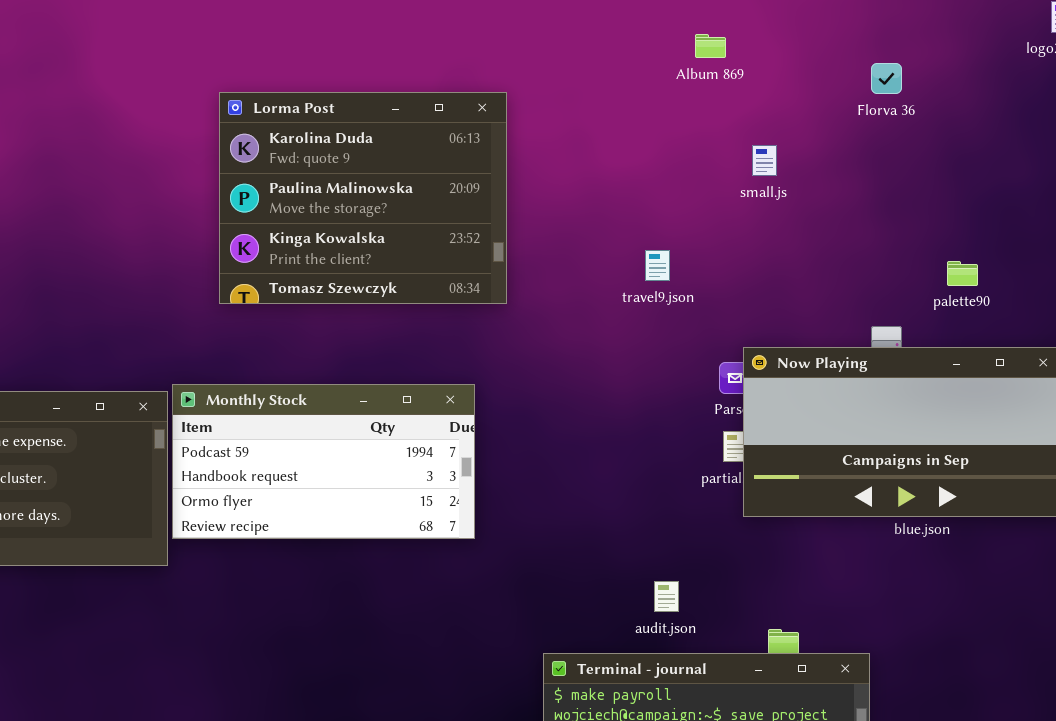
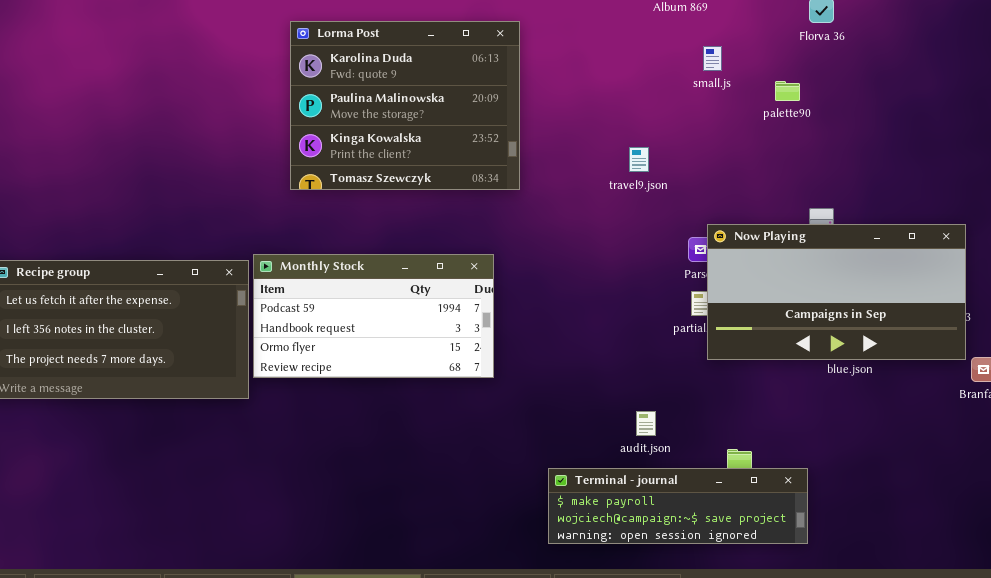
small.js: [752,145,777,176] -> [703,46,722,71], moved
palette90: [947,261,978,286] -> [775,81,800,101], moved

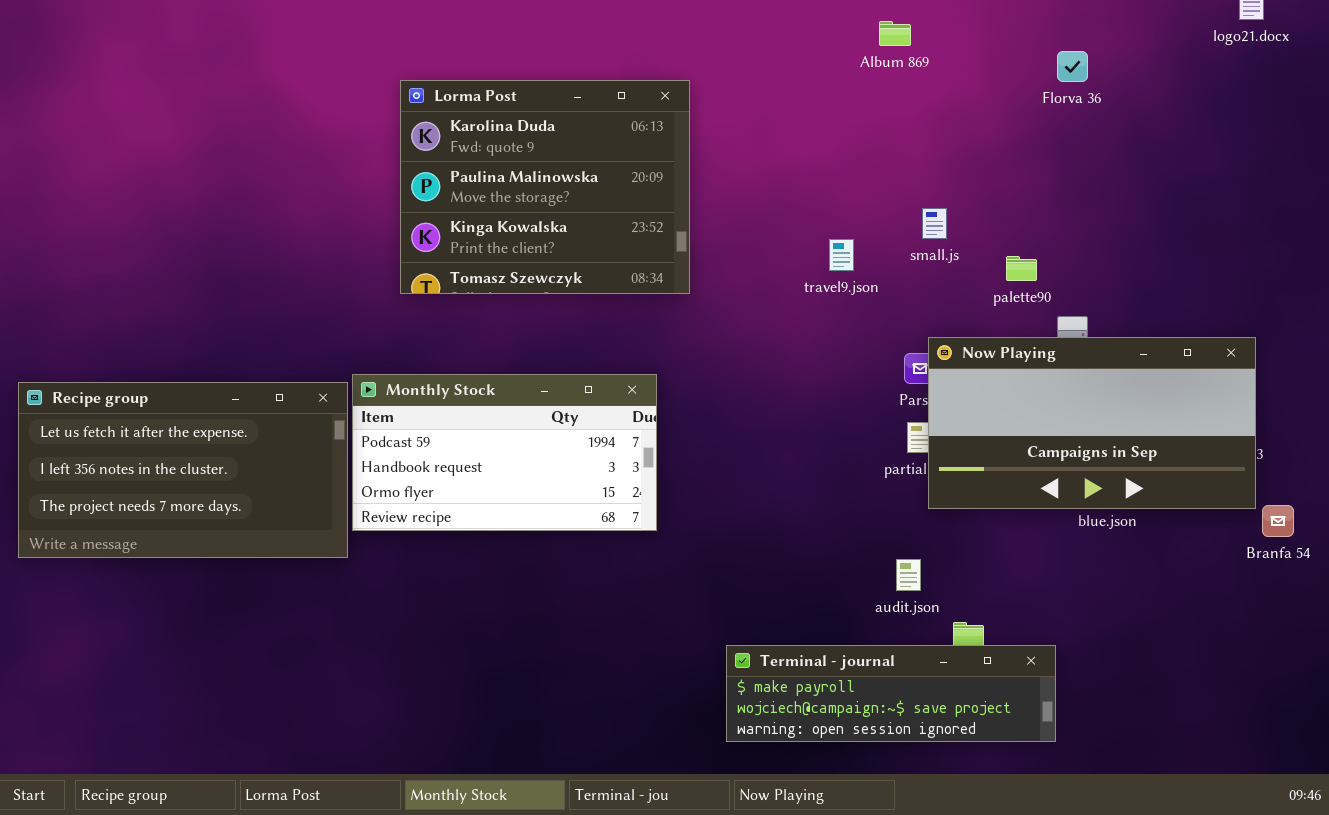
small.js: [703,46,722,71] -> [922,208,947,239], moved
palette90: [775,81,800,101] -> [1006,256,1037,281], moved
audit.json: [636,411,656,436] -> [896,559,921,591], moved

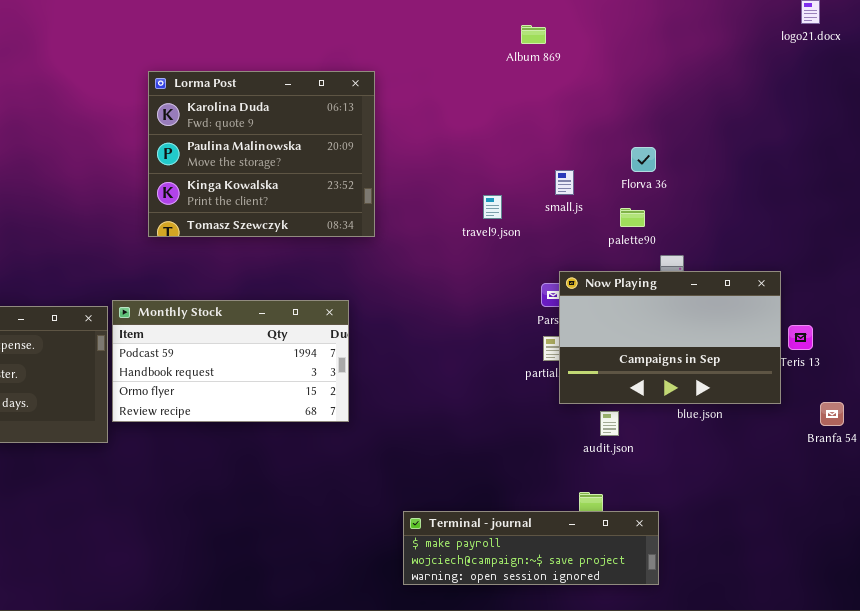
Florva 36: [1057,51,1088,82] -> [631,147,656,172], moved
Now Playing: [928,337,1256,509] -> [559,271,781,404], resized
audit.json: [896,559,921,591] -> [600,411,619,436], moved

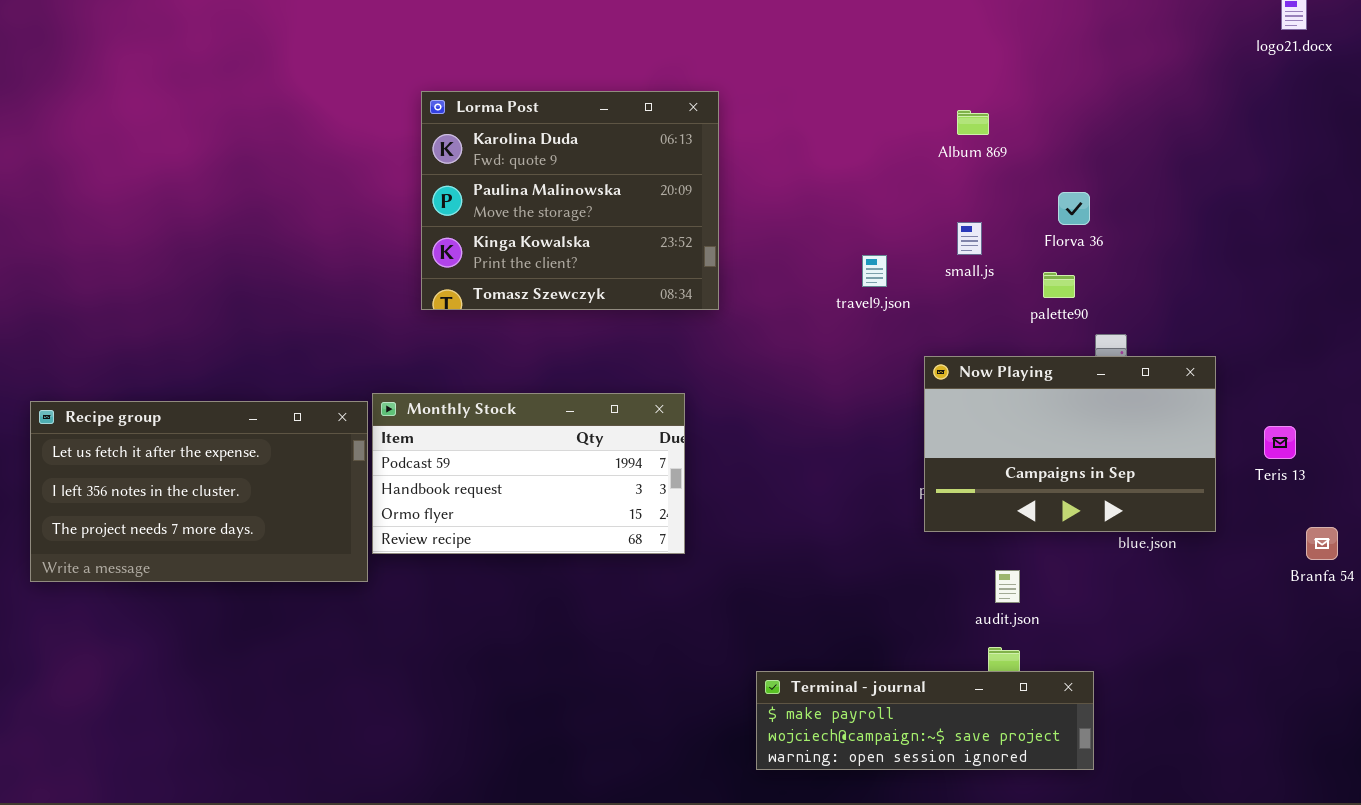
Album 869: [521,25,546,44] -> [957,110,989,135], moved
Now Playing: [559,271,781,404] -> [924,356,1216,532], moved
audit.json: [600,411,619,436] -> [995,570,1020,603], moved

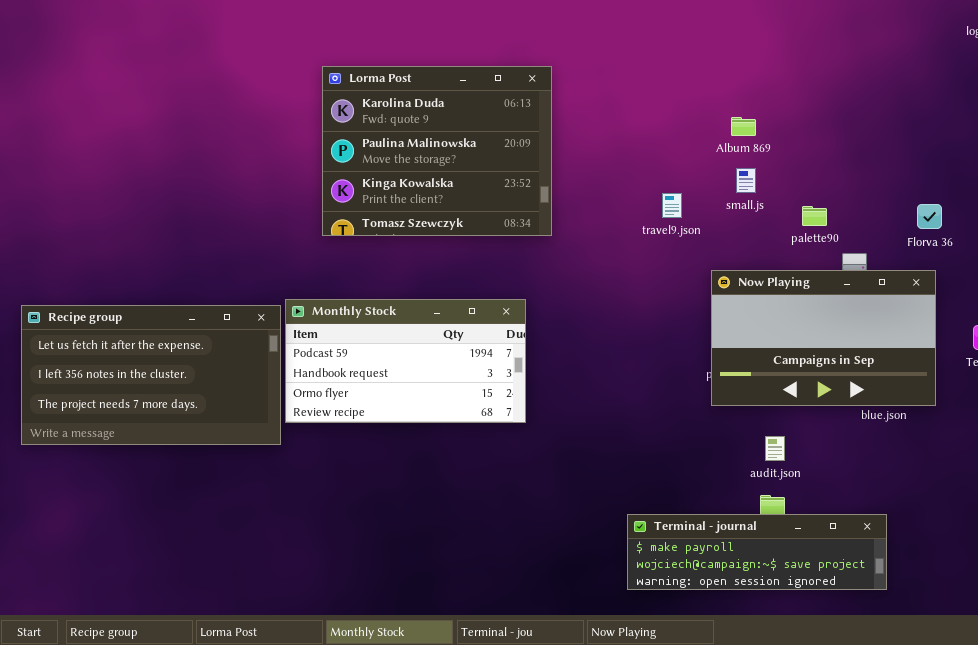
Album 869: [957,110,989,135] -> [731,117,756,136], moved
Florva 36: [1058,192,1090,225] -> [917,204,942,229], moved
Terminal - journal: [756,671,1094,770] -> [627,514,887,590], moved

